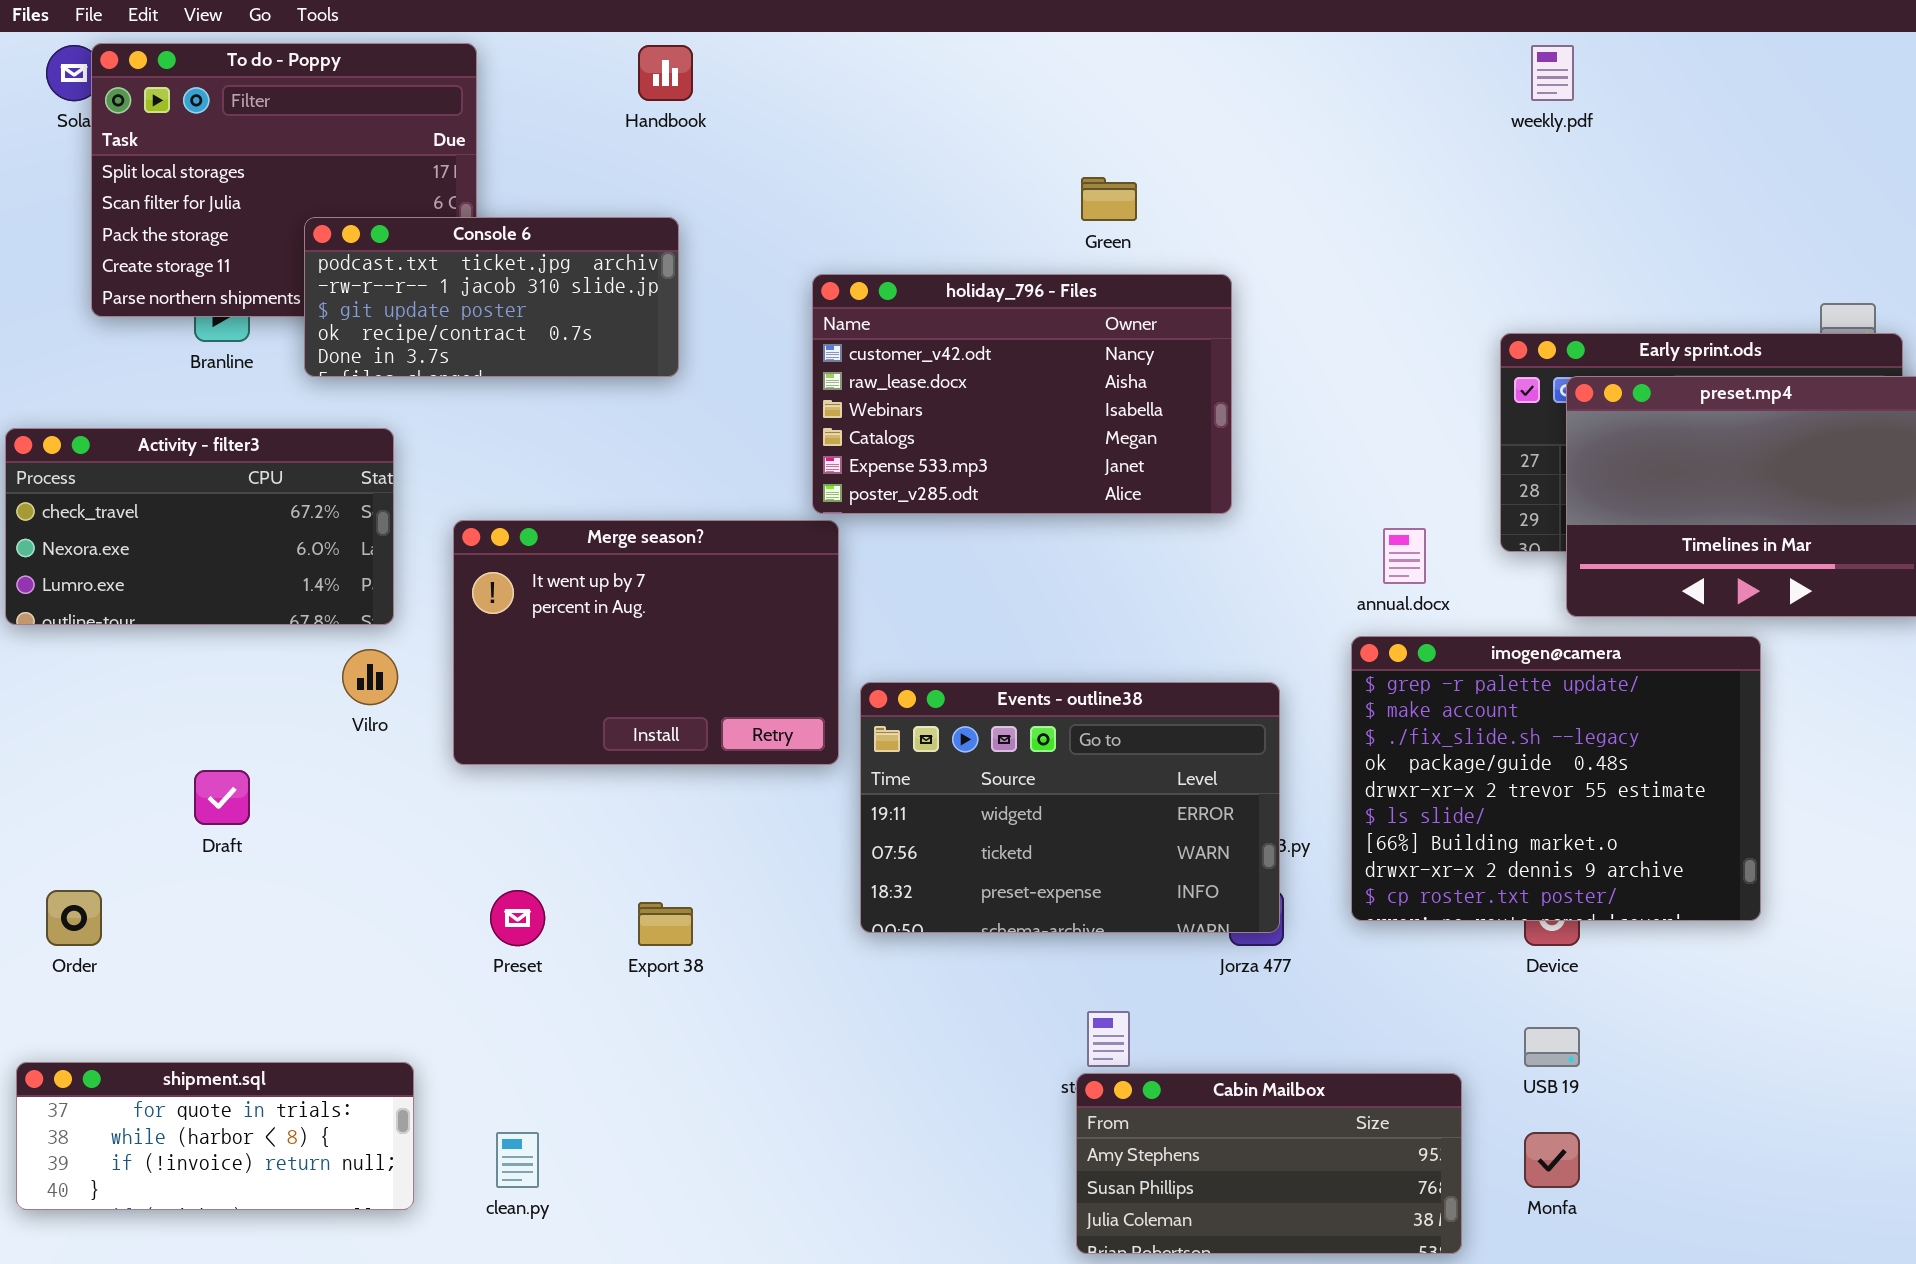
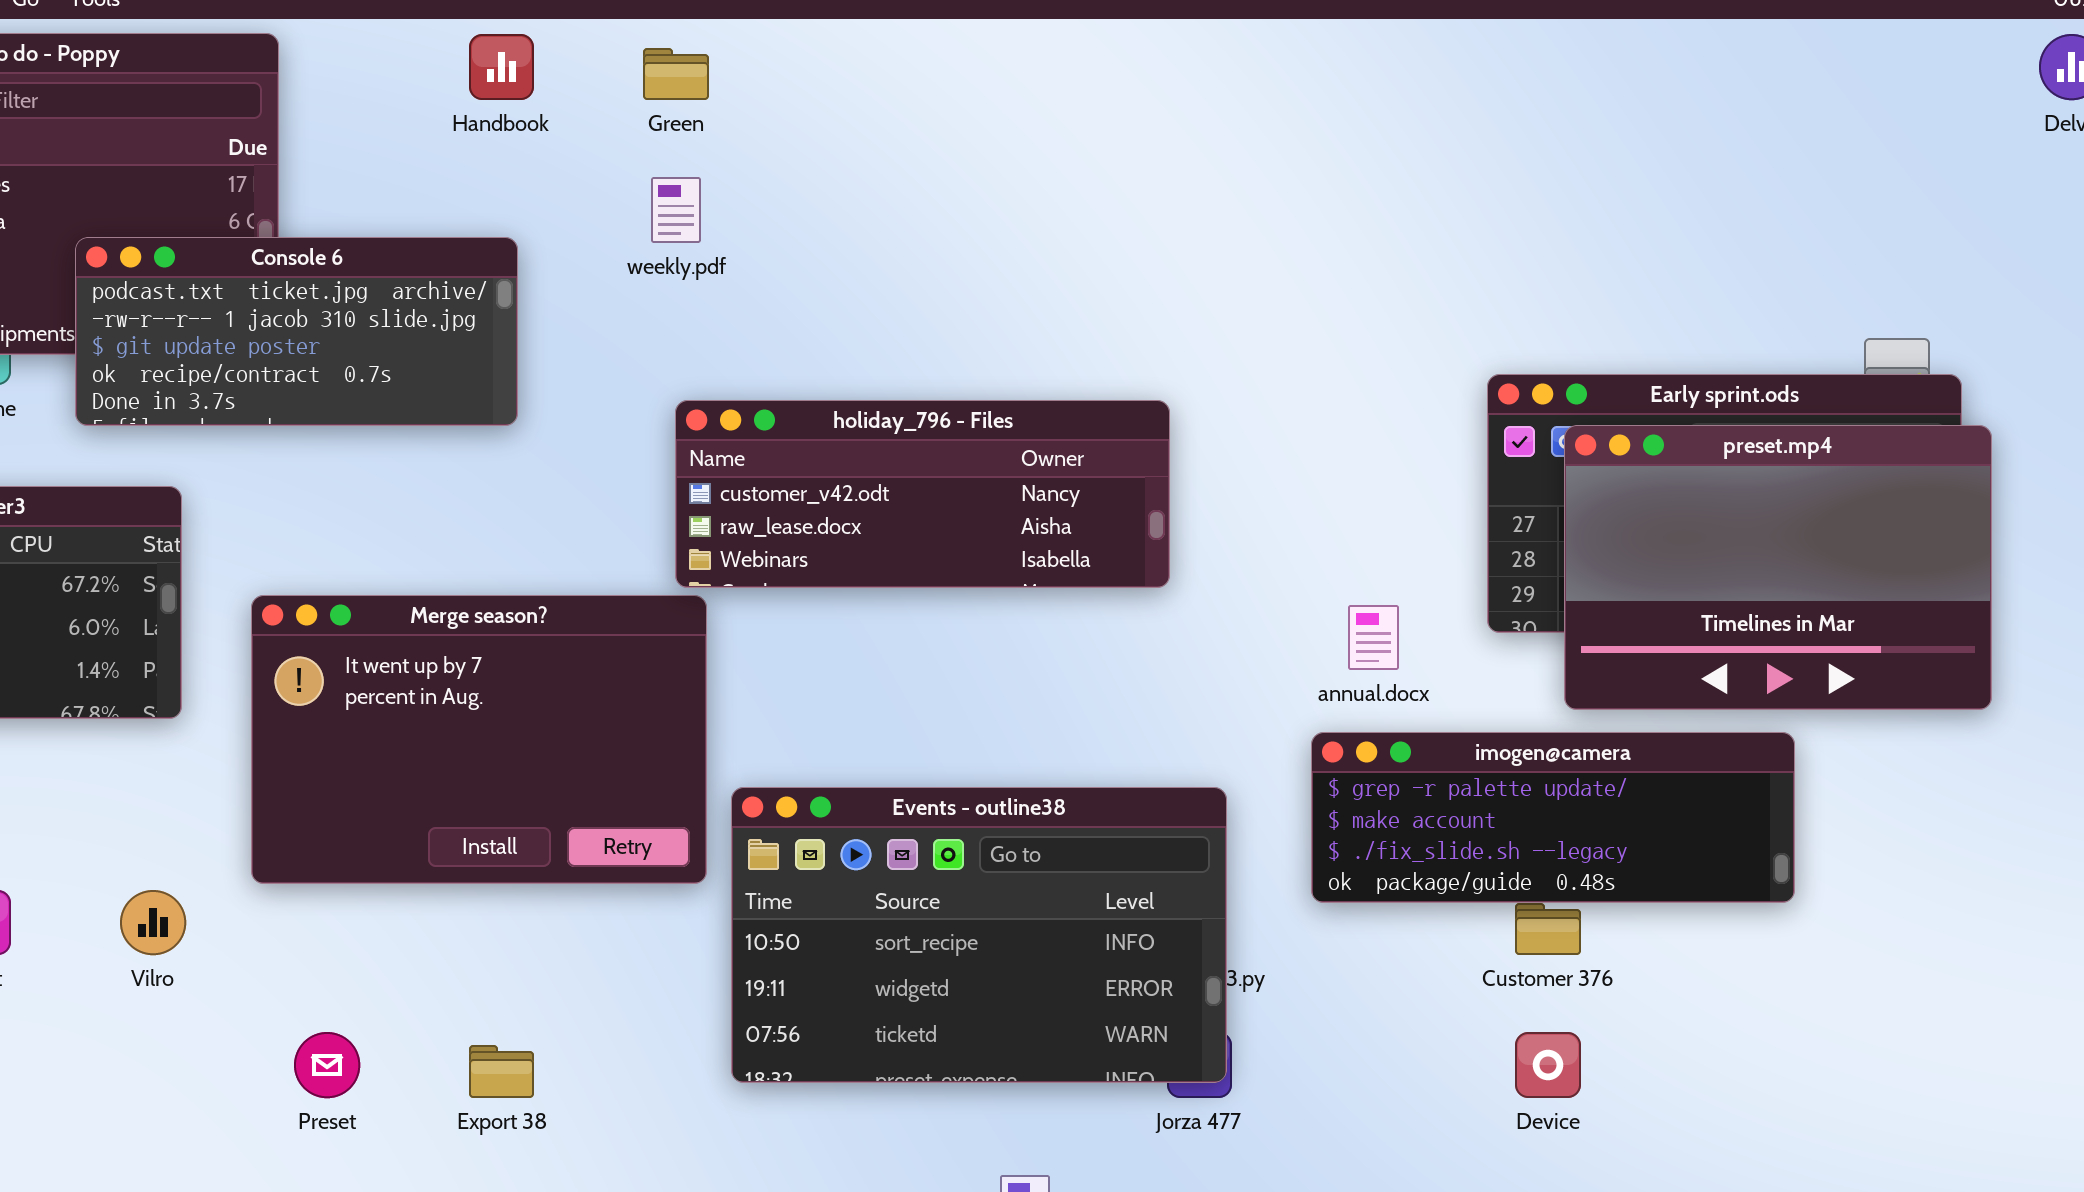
weekly.pdf: [1531,45,1574,101] -> [651,177,701,243], moved
Green: [1081,177,1137,221] -> [643,48,709,100], moved
holiday_796 - Files: [812,274,1232,514] -> [675,400,1170,588], resized
imogen@camera: [1351,636,1761,921] -> [1311,732,1795,903], resized
Vilro: [342,649,398,705] -> [120,890,186,955], moved
Events - outline38: [860,682,1280,933] -> [731,787,1227,1083], scrolled up 1 row

